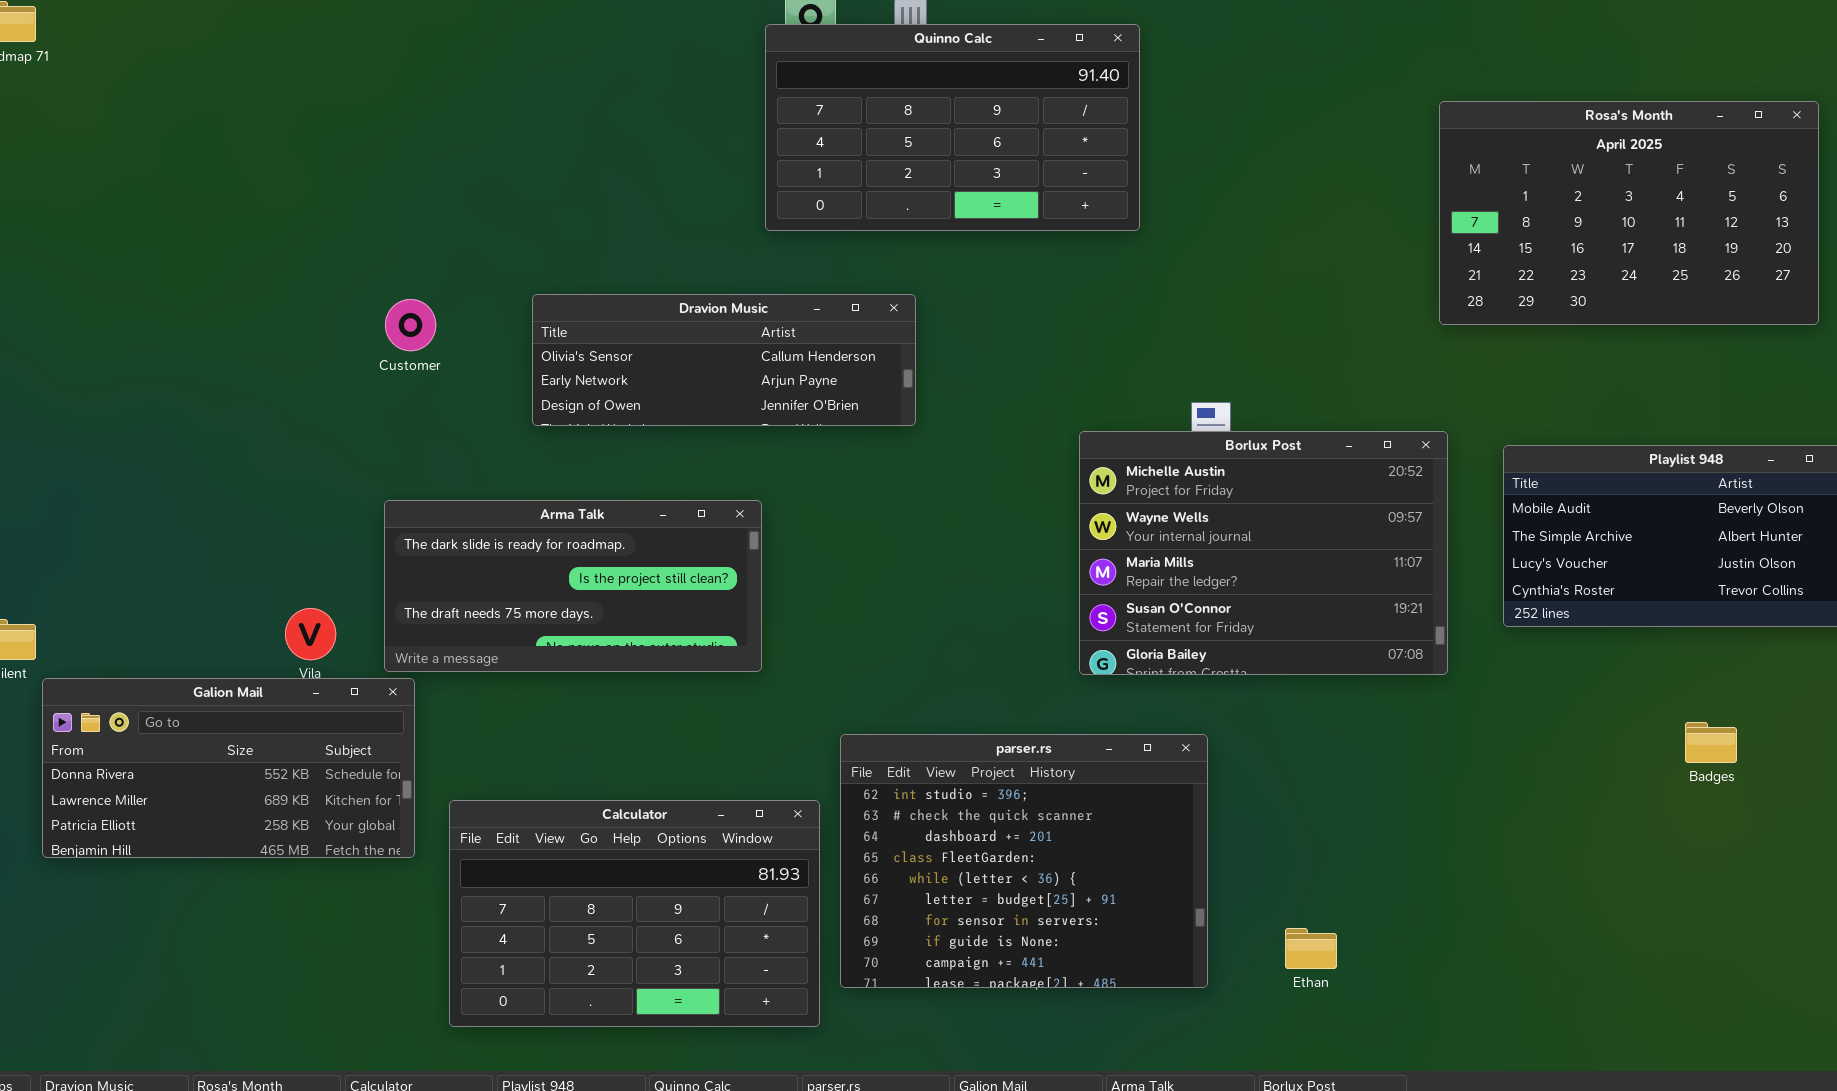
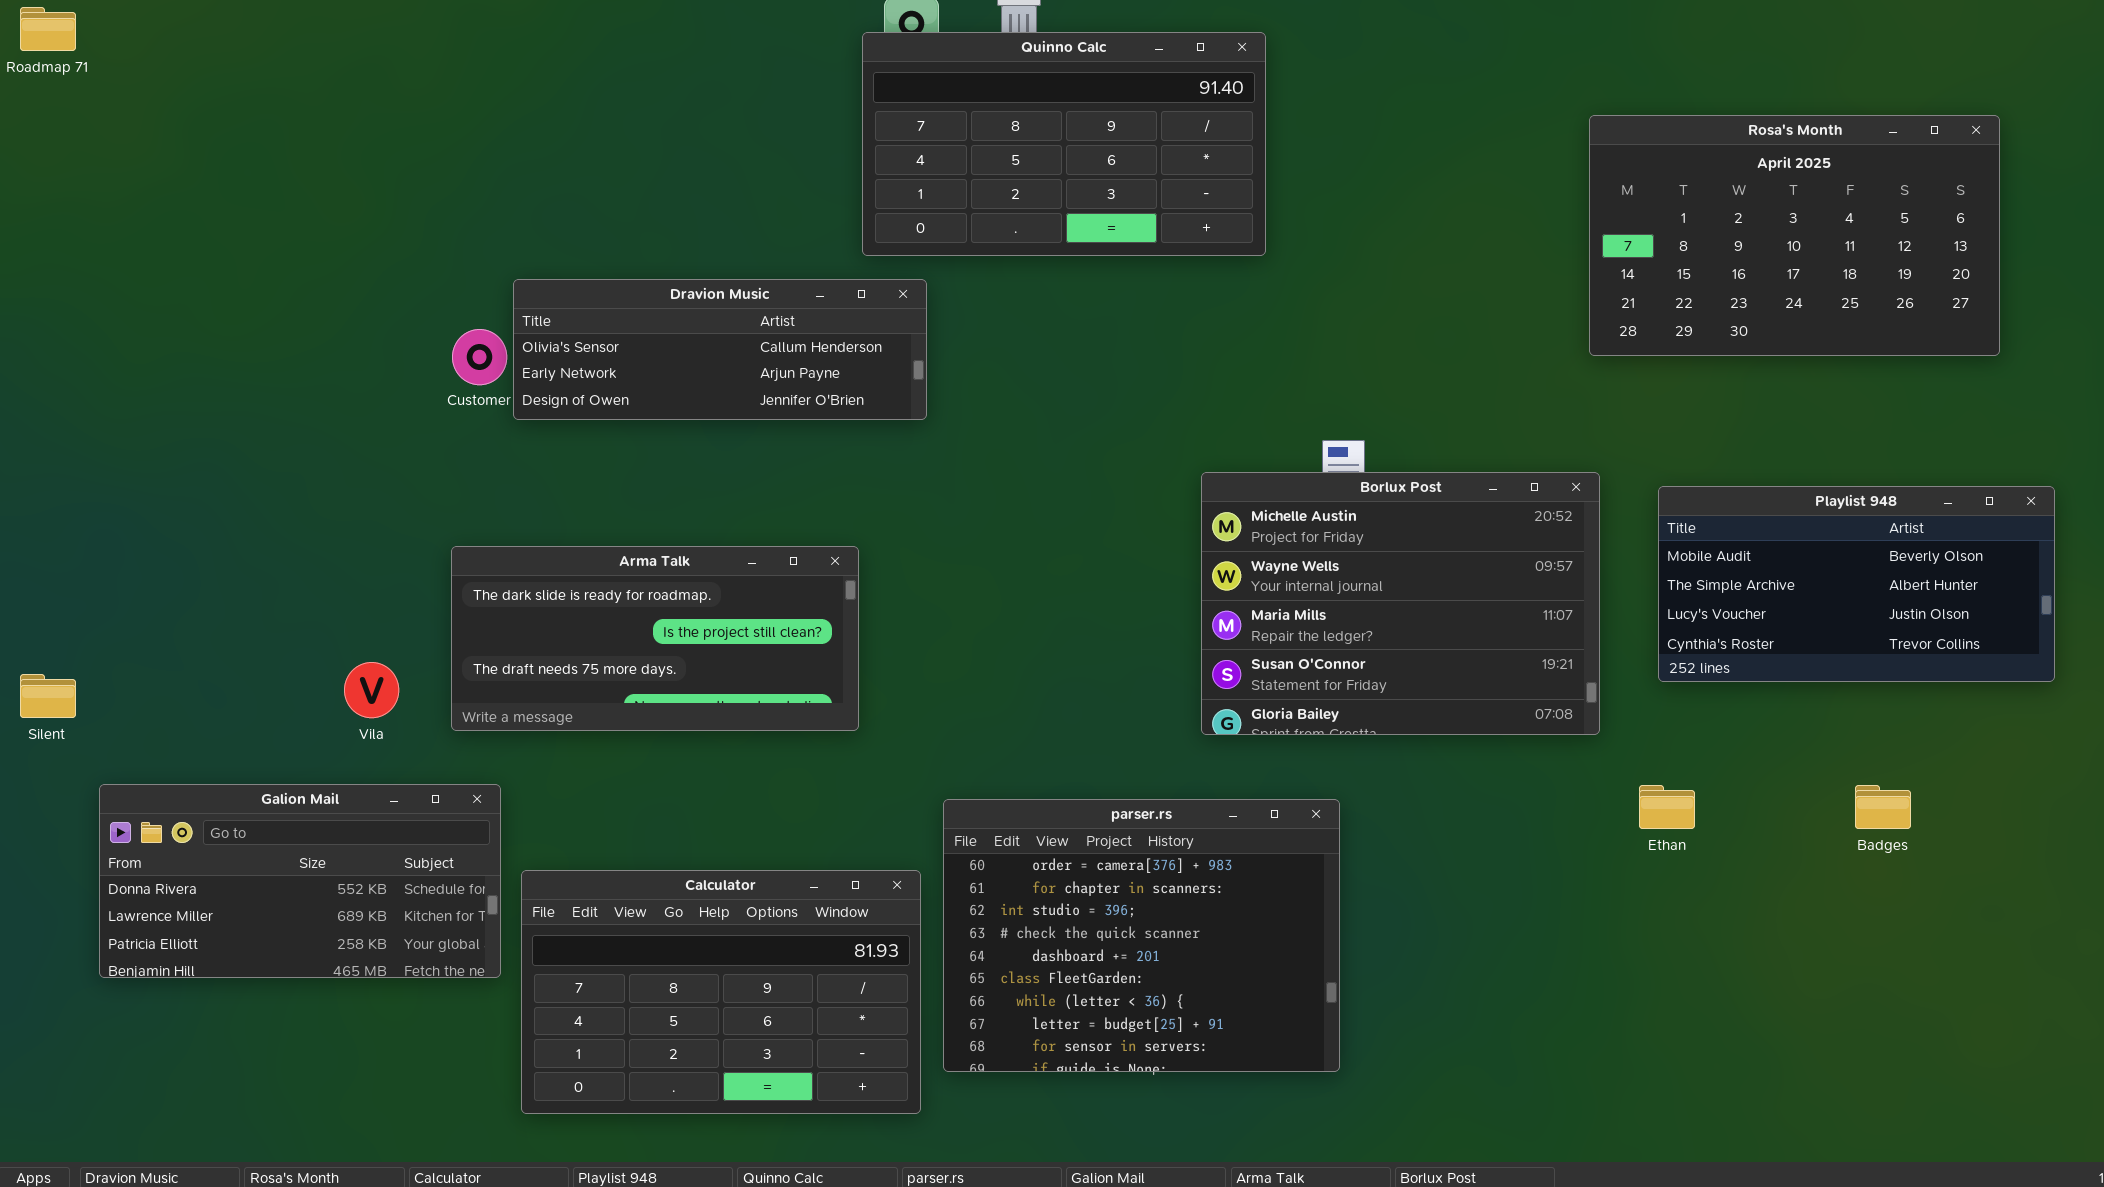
Dravion Music: [532,294,916,426] -> [513,279,927,420], moved
Galion Mail: [42,678,415,858] -> [99,784,501,978], moved
parser.rs: [840,734,1208,988] -> [943,799,1340,1072], scrolled up 2 rows
Ethan: [1285,928,1337,969] -> [1639,785,1695,829], moved

